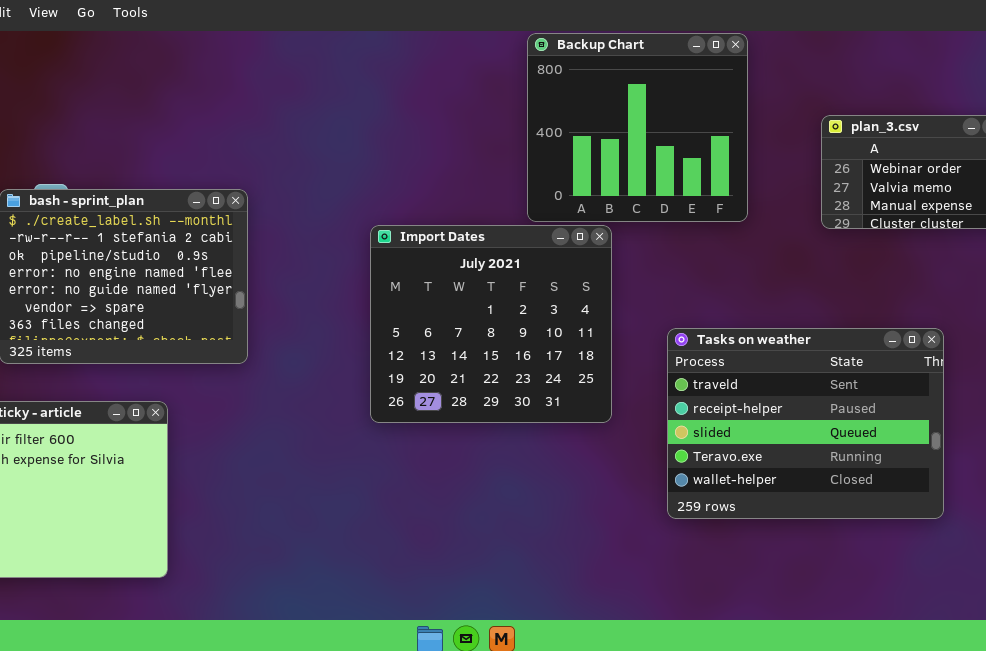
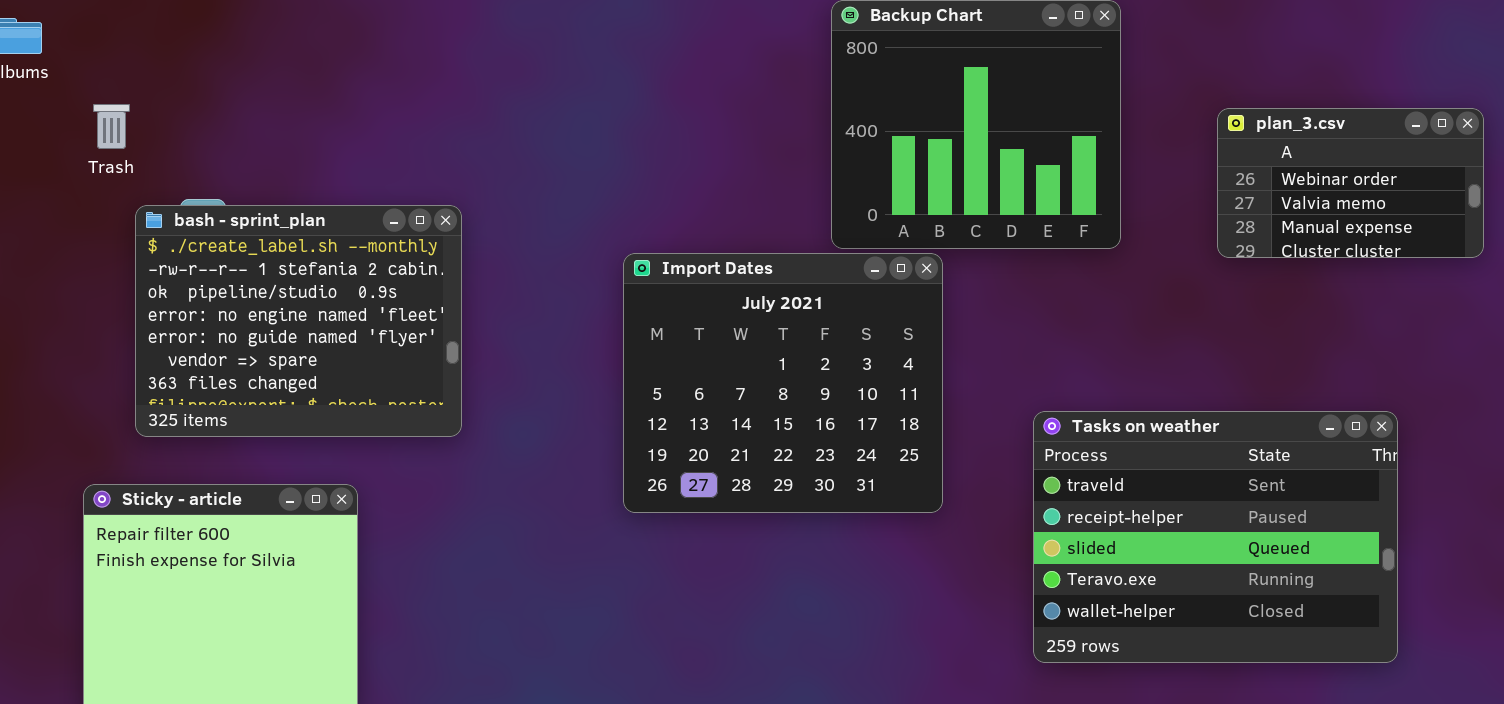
Tasks on weather: [667,328,944,519] -> [1033,411,1398,663], moved

